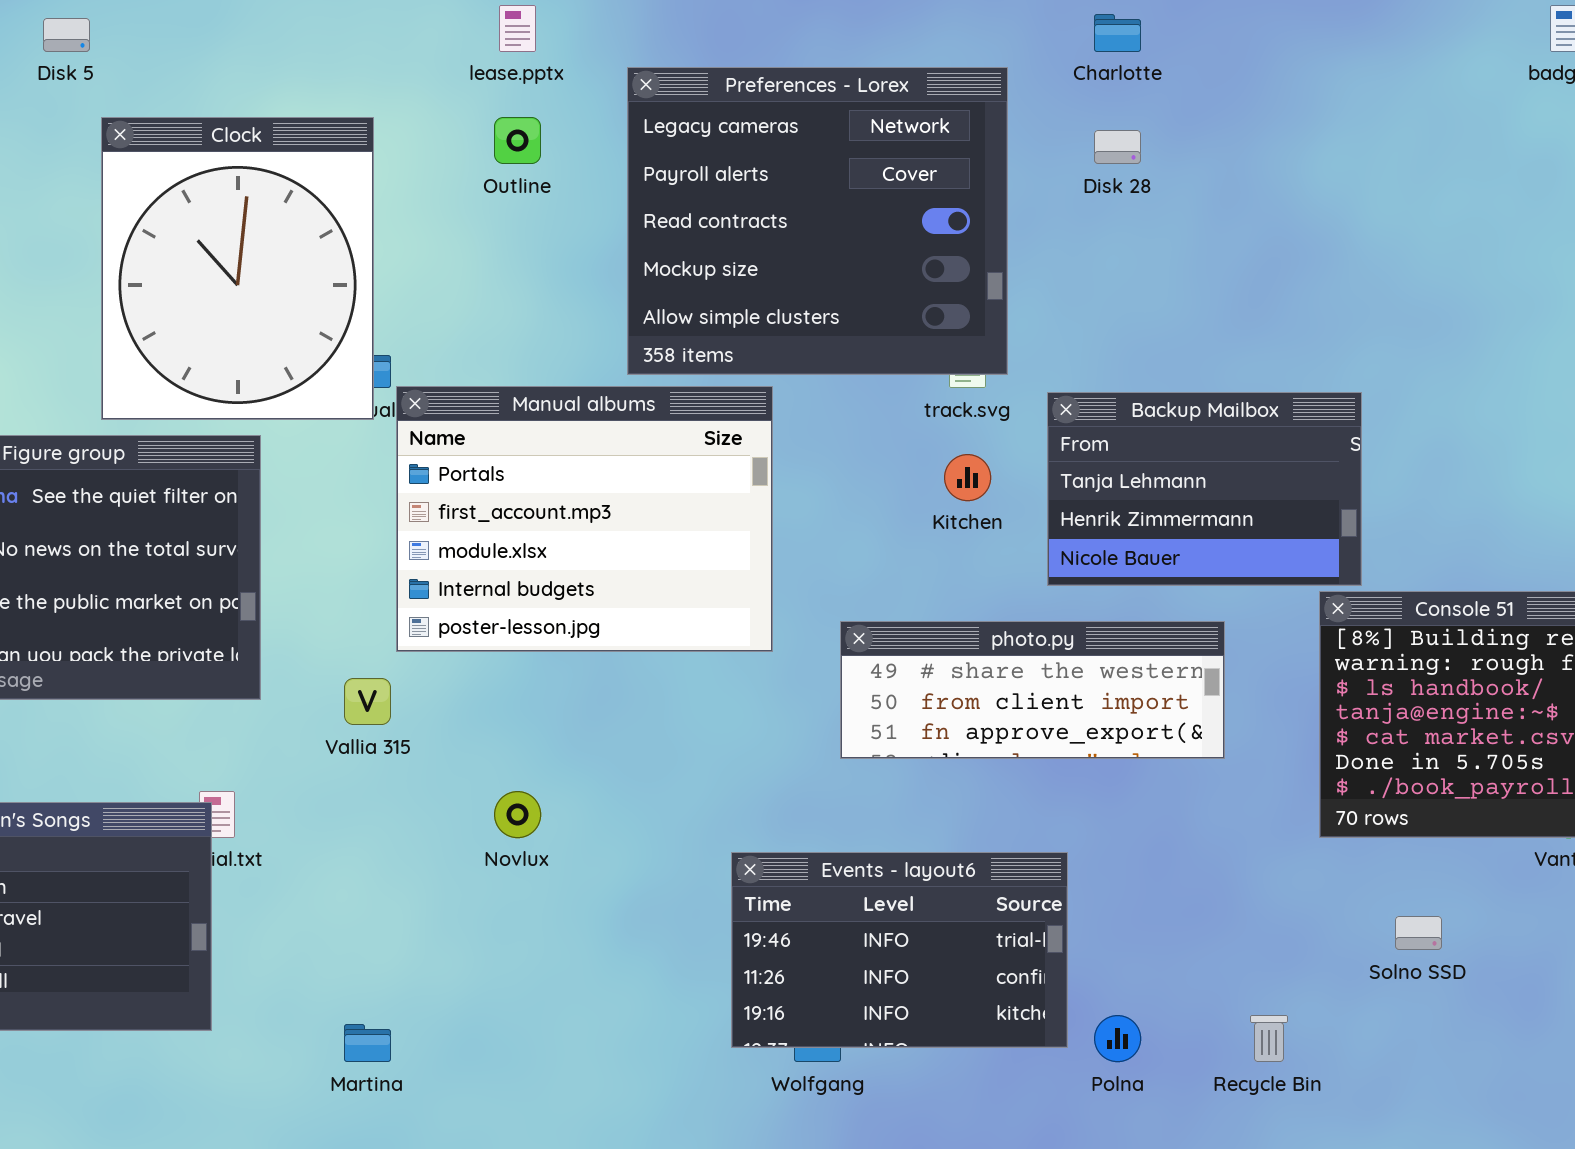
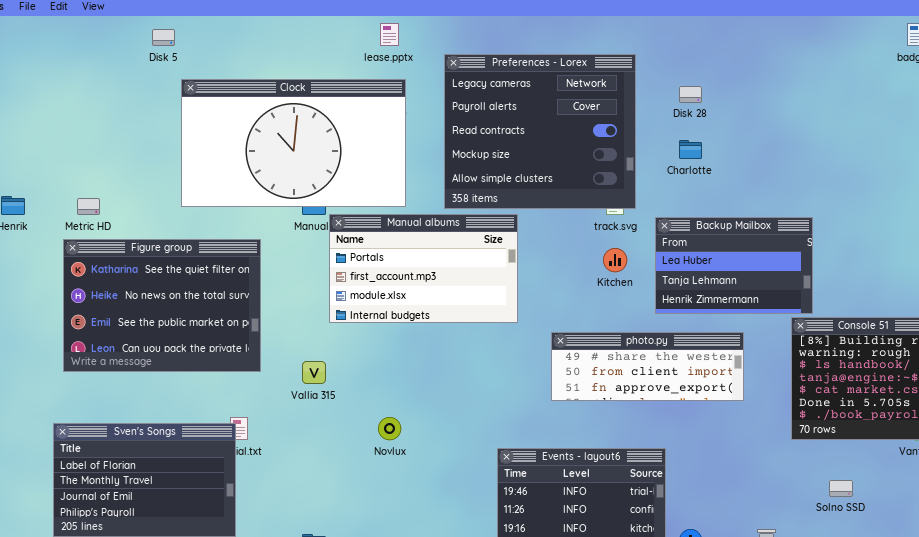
Charlotte: [1094,14,1141,52] -> [679,140,702,159], moved
Clock: [101,117,374,420] -> [181,79,406,207], resized
Manual albums: [396,386,773,652] -> [329,214,518,323], resized
Backup Mailbox: [1047,392,1362,586] -> [655,217,813,314], scrolled up 1 row

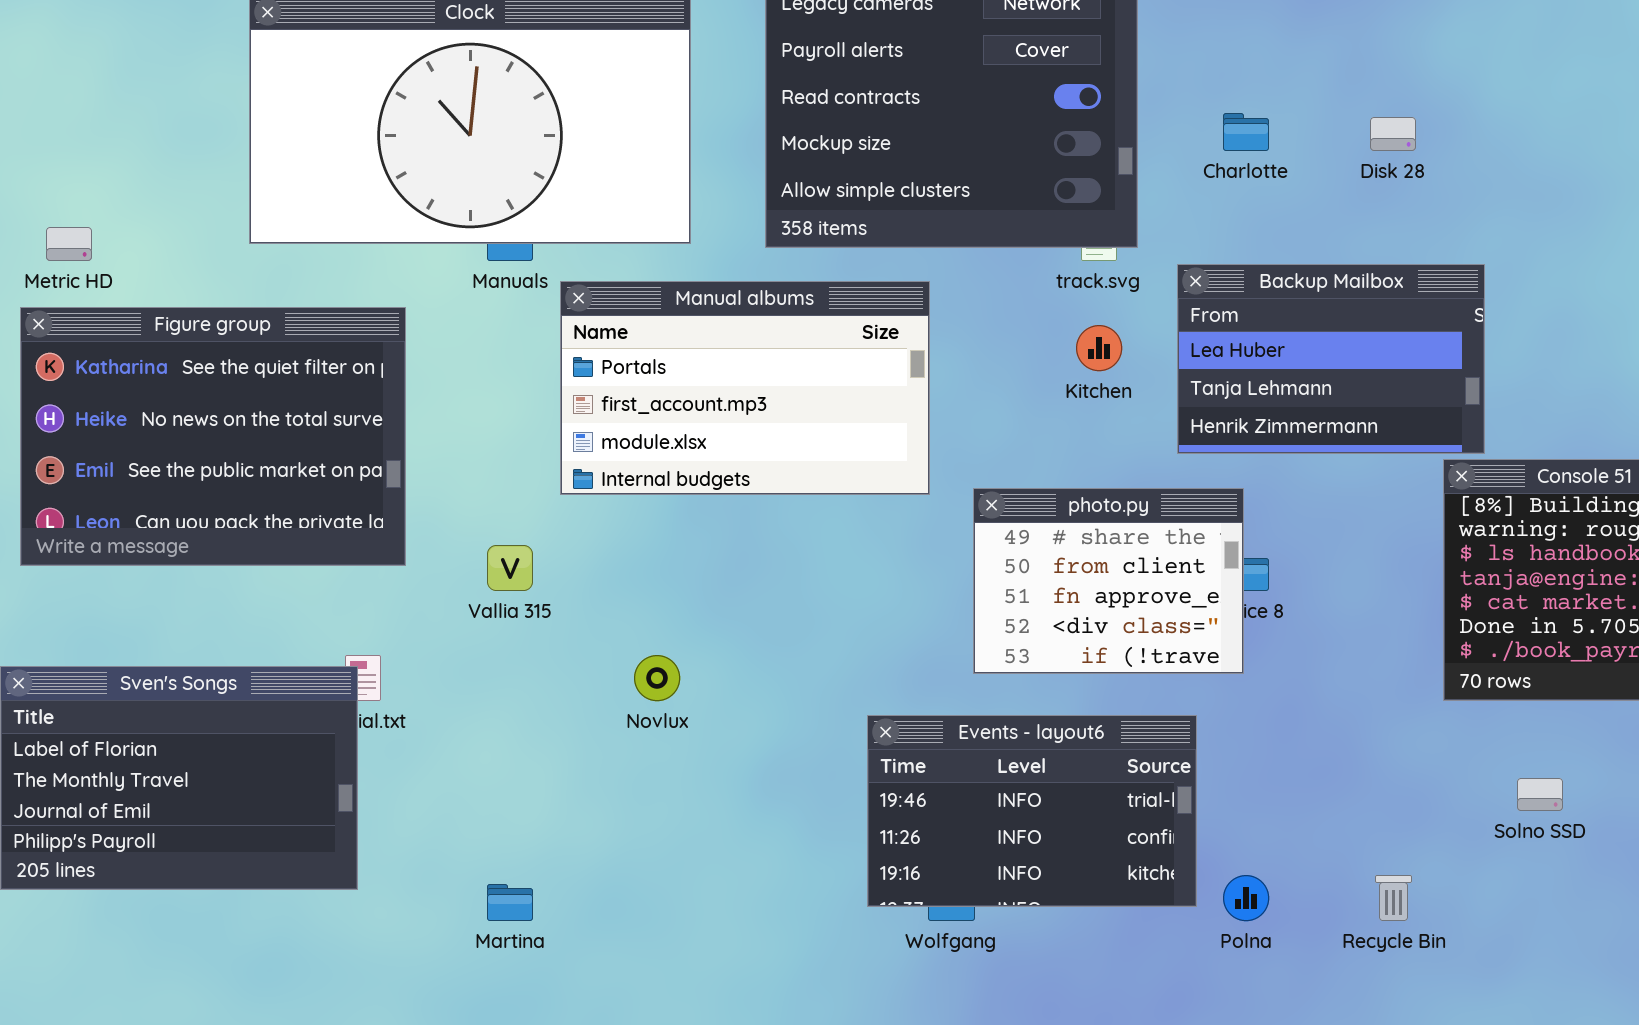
Disk 28: [679,86,702,103] -> [1370,117,1416,151], moved
Manual albums: [329,214,518,323] -> [560,281,930,495], moved
photo.py: [551,332,744,401] -> [973,488,1244,674], resized

